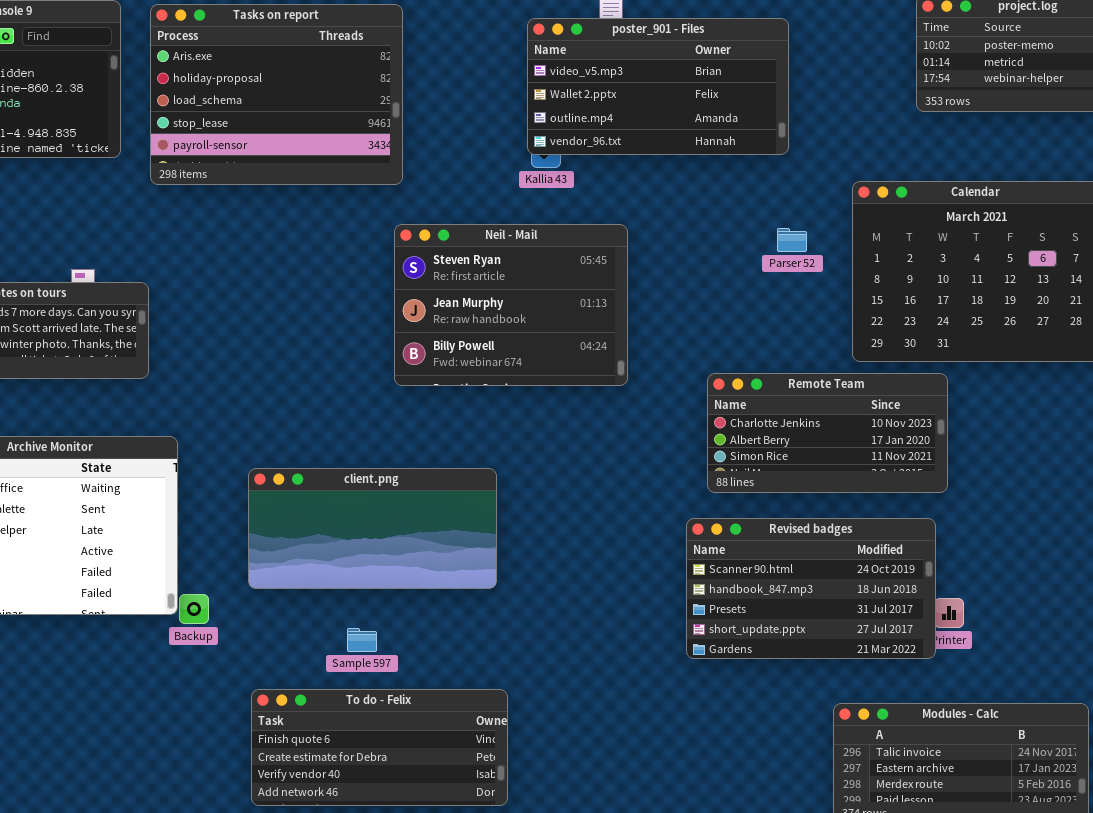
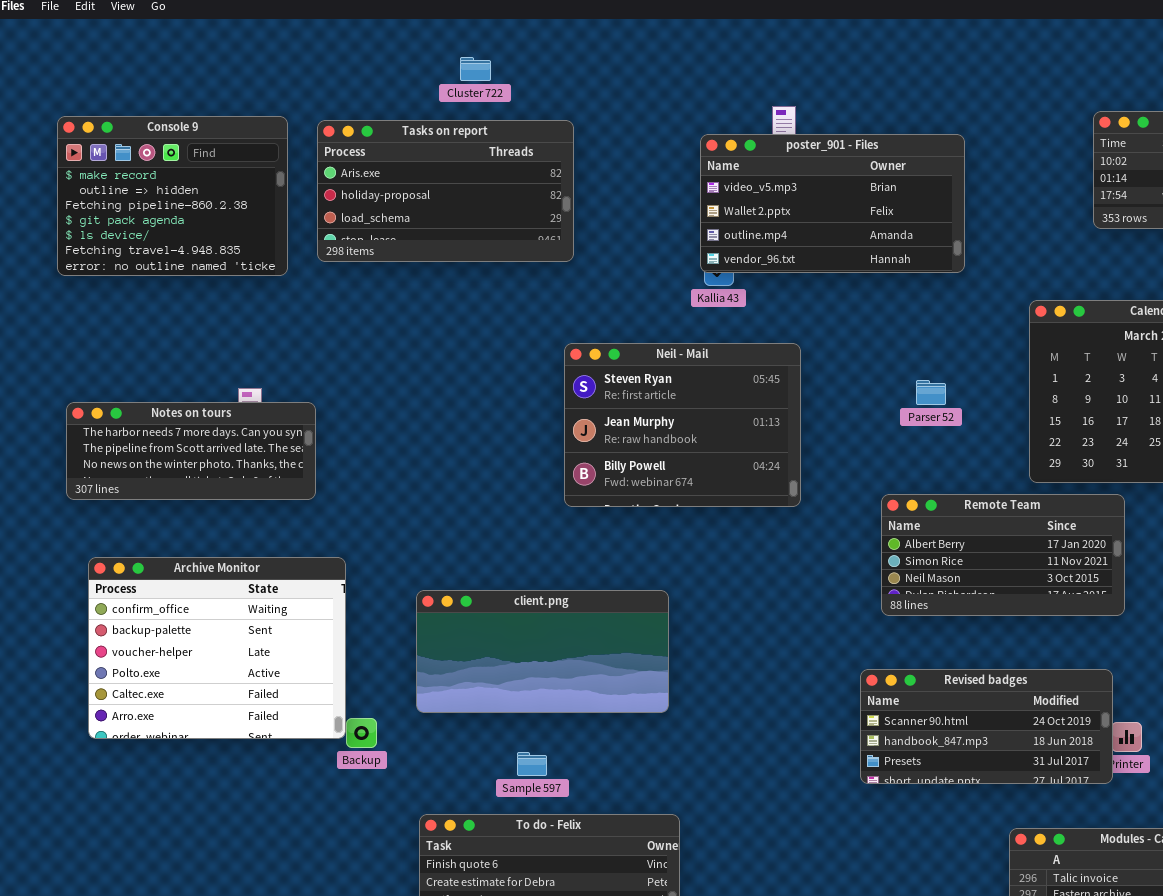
Tasks on report: [150,4,403,185] -> [317,120,574,262], resized
Parser 52: [777,228,807,252] -> [916,380,946,405], moved
Remote Team: [707,373,948,493] -> [881,494,1125,616], scrolled down 1 row
Revised badges: [686,518,936,659] -> [860,669,1113,784], resized

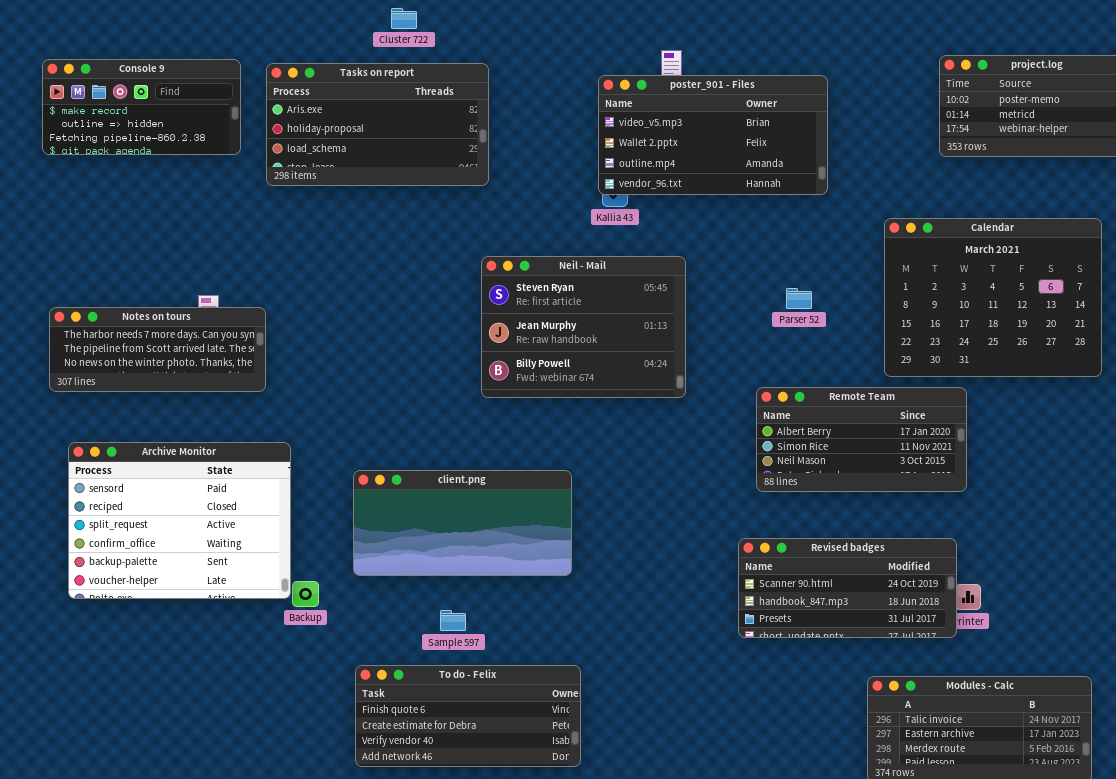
Console 9: [57,116,288,276] -> [42,59,241,155], resized
Archive Monitor: [88,557,346,739] -> [68,442,291,599], scrolled up 3 rows

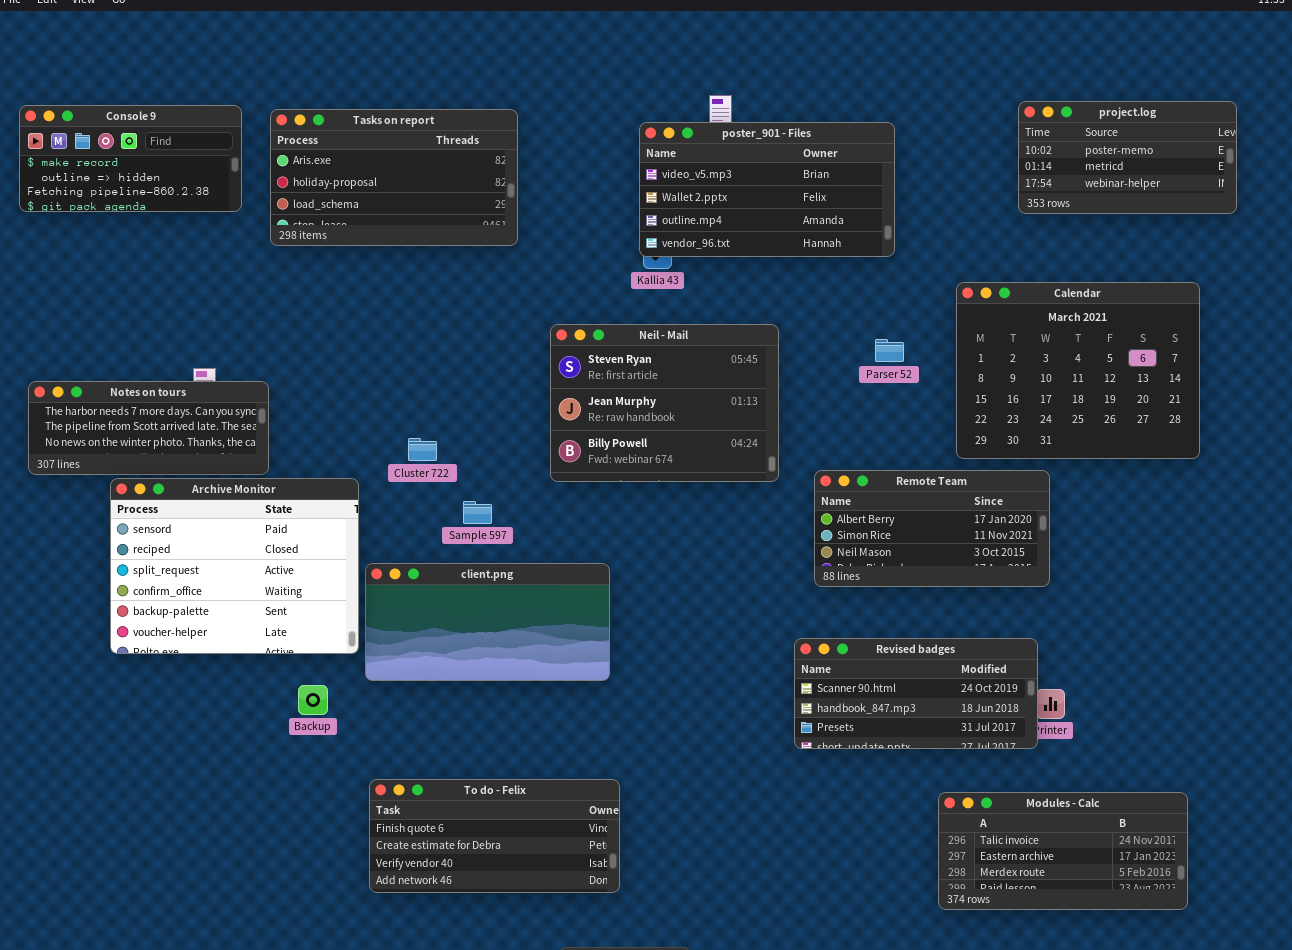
Cluster 722: [391,8,417,29] -> [408,438,437,461], moved
Neil - Mail: [481,256,686,398] -> [550,324,779,482], moved
Parser 52: [786,288,812,309] -> [875,339,904,362], moved
Archive Monitor: [68,442,291,599] -> [110,478,359,654], moved
Sample 597: [440,610,466,631] -> [463,501,492,524], moved

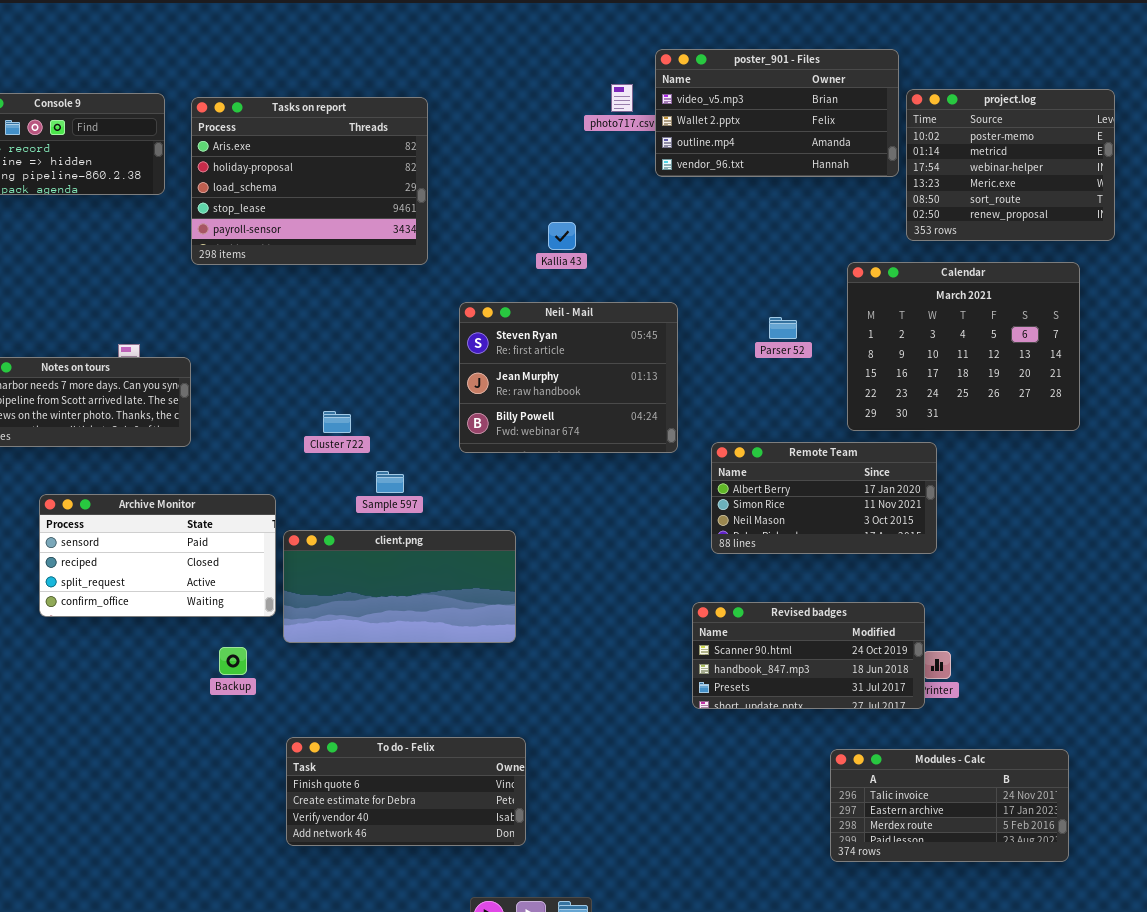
project.log: [1018,101,1237,214] -> [906,89,1115,241], resized
Tasks on report: [270,109,518,246] -> [191,97,428,265], resized
poster_901 - Files: [639,122,895,257] -> [655,49,899,177], moved
Archive Monitor: [110,478,359,654] -> [39,494,276,617], resized

